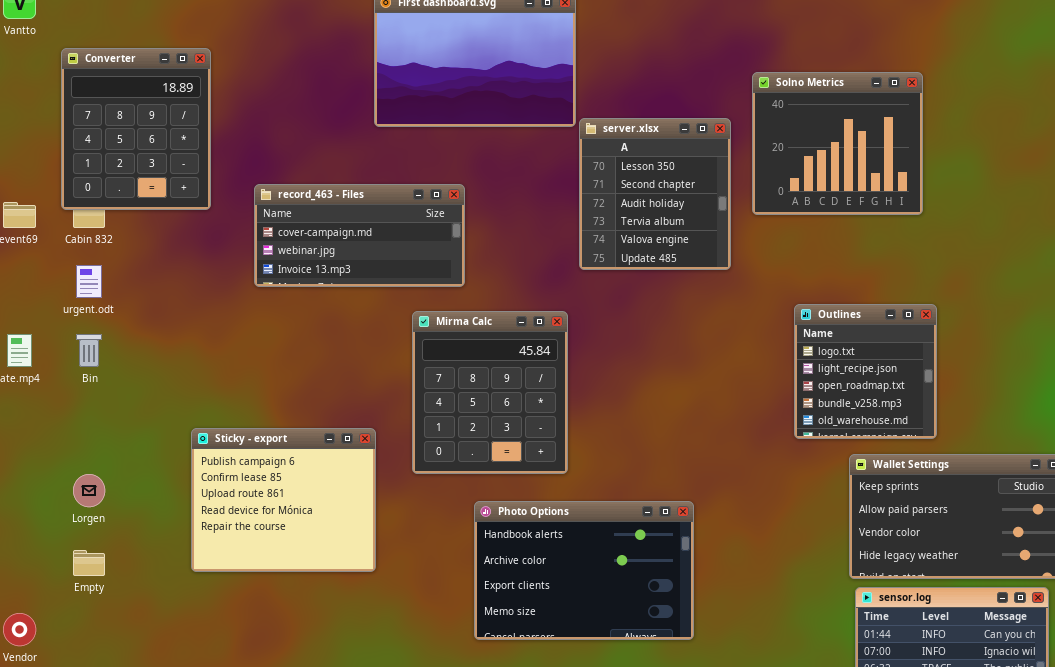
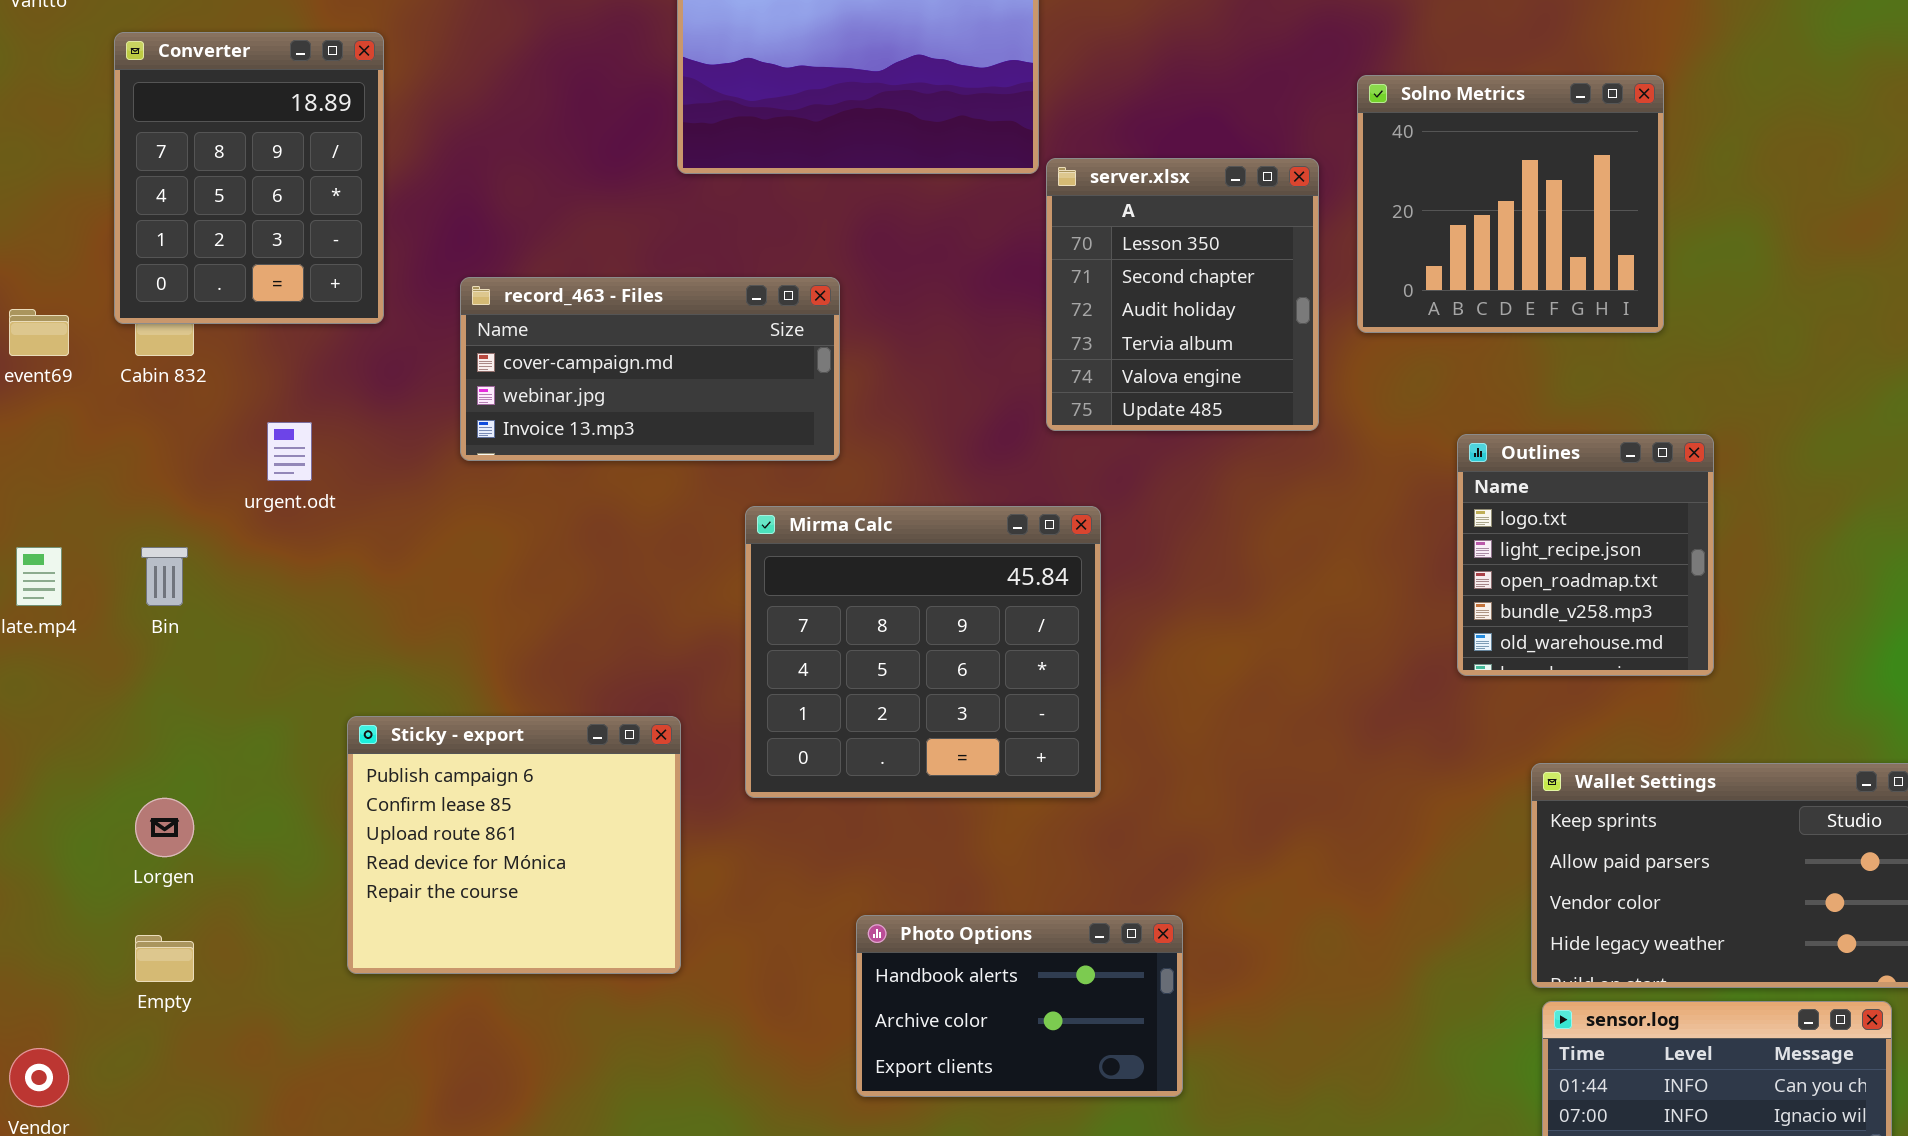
urgent.odt: [76,265,102,298] -> [267,422,312,481], moved
Outlines: [794,304,937,439] -> [1457,434,1714,676], moved
Mirma Calc: [412,311,568,474] -> [745,506,1101,798], resized
Photo Options: [474,501,694,640] -> [856,915,1183,1097], resized

